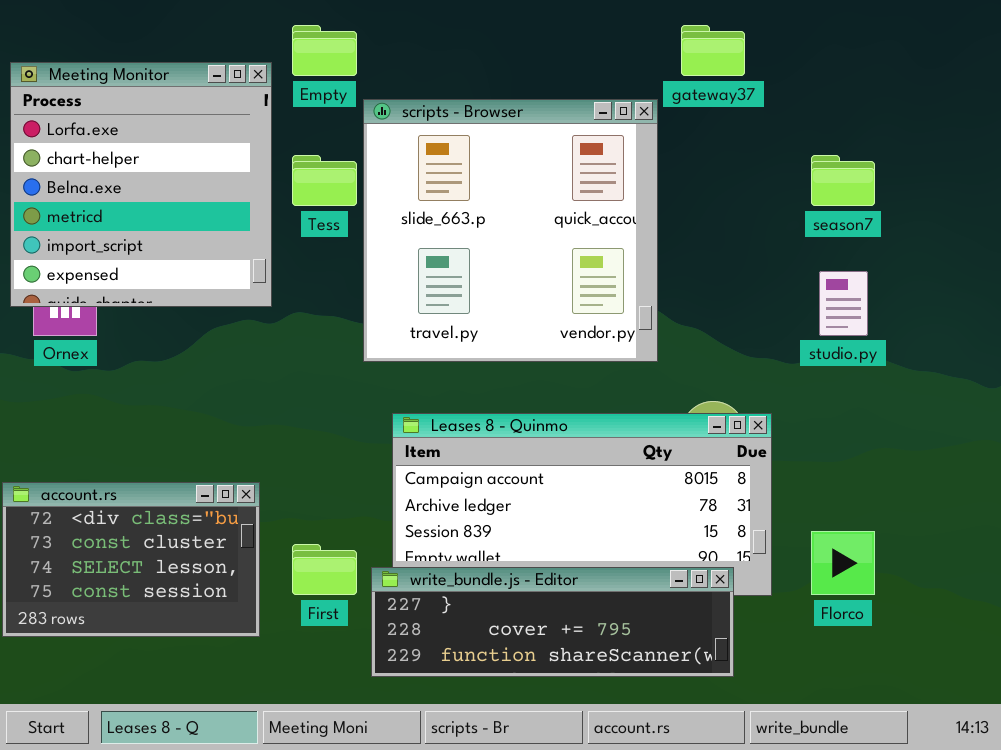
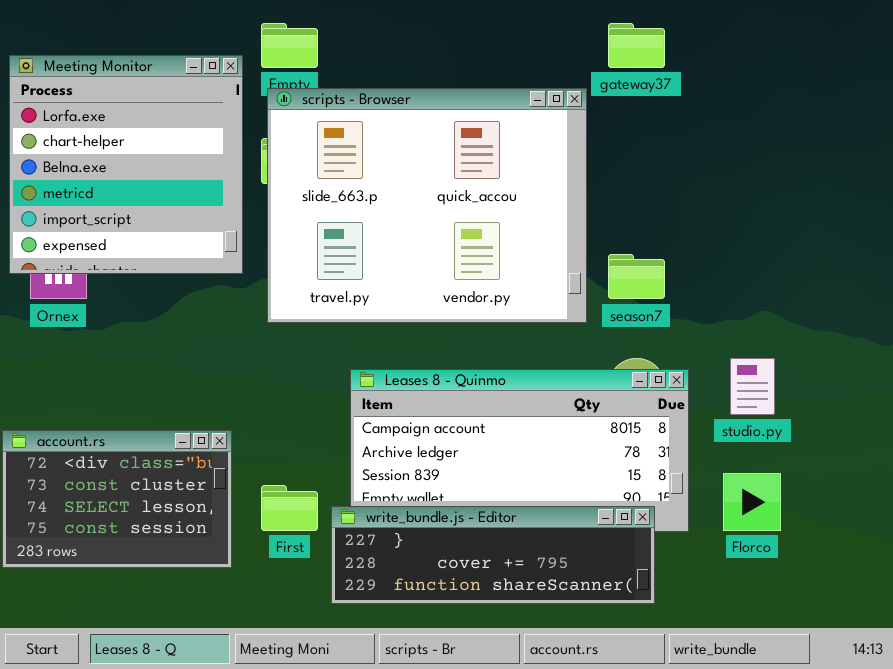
scripts - Browser: [363,99,658,362] -> [267,88,587,323], resized
season7: [811,155,875,206] -> [608,254,665,299], moved
studio.py: [819,271,868,336] -> [730,358,775,415], moved

